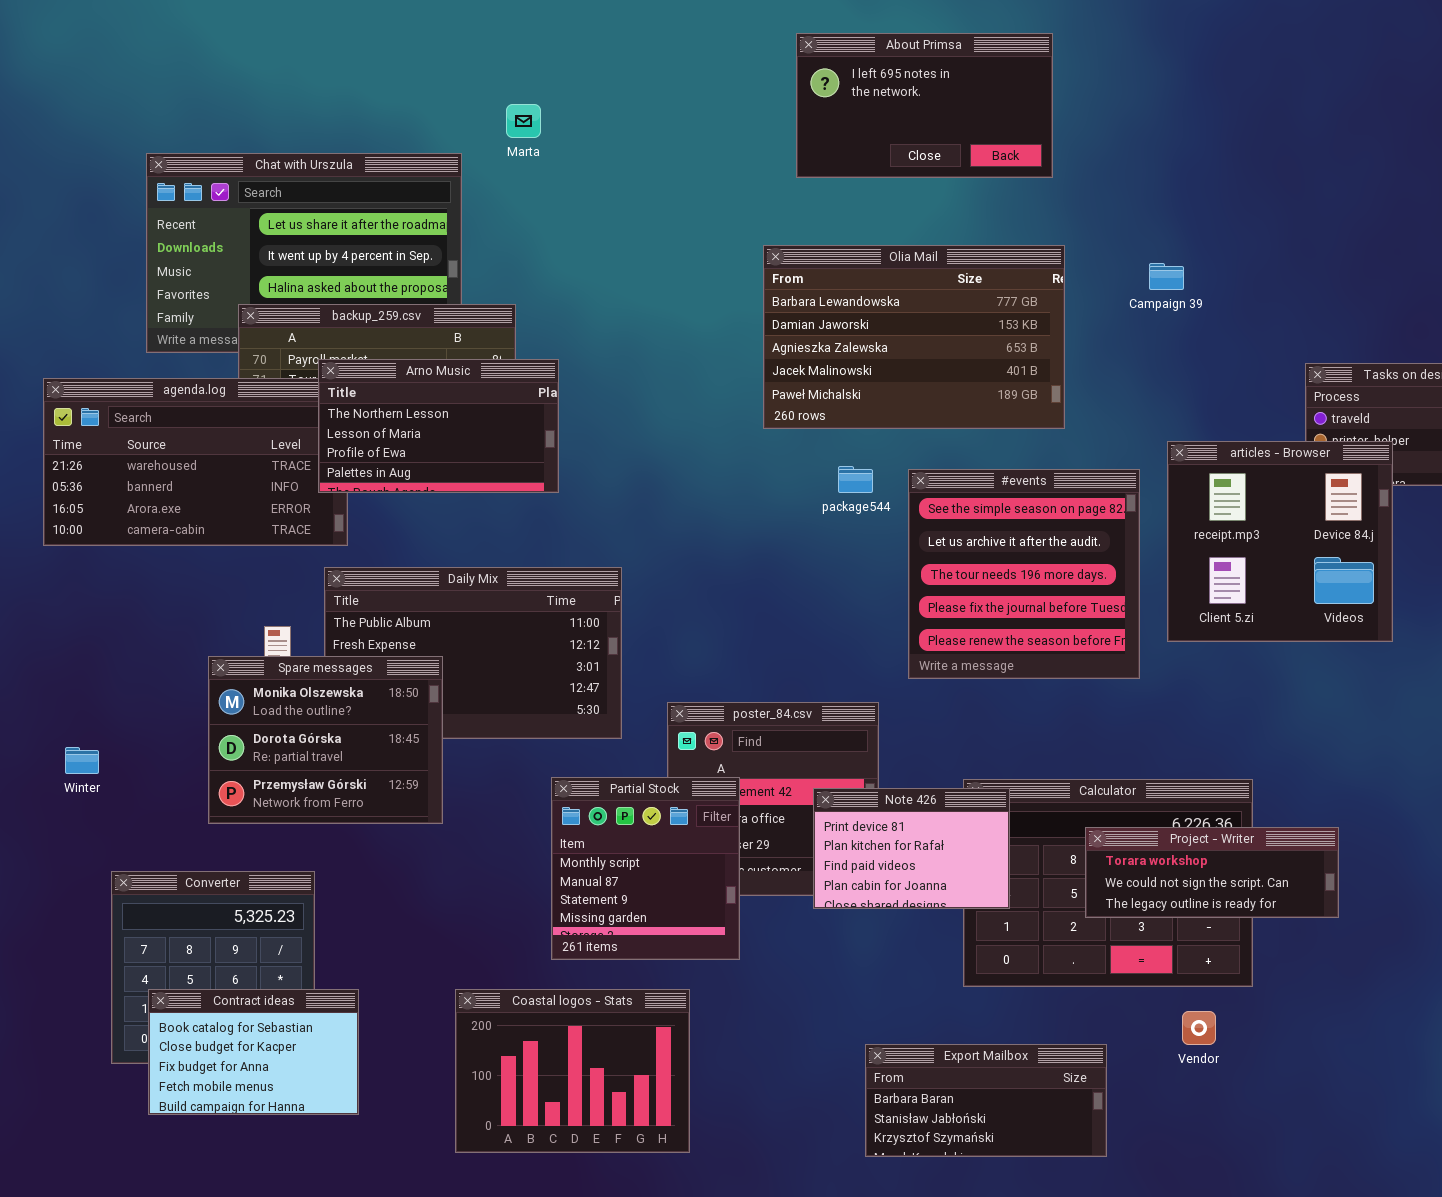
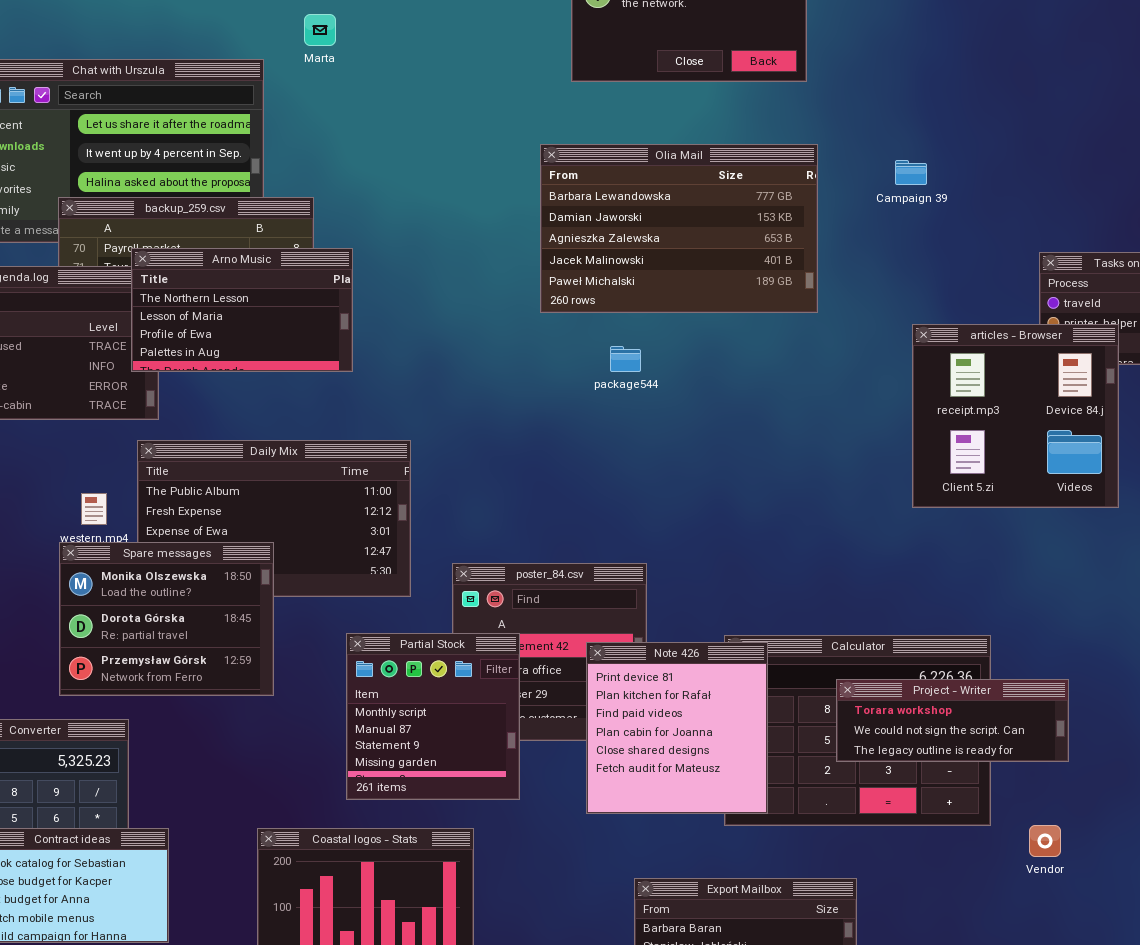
#events: [908,469,1140,679] -> none, closed
Spare messages: [208,656,443,824] -> [59,542,274,696], moved
Note 426: [813,788,1010,909] -> [586,642,768,814], resized
Vendor: [1182,1011,1216,1045] -> [1029,825,1061,857], moved

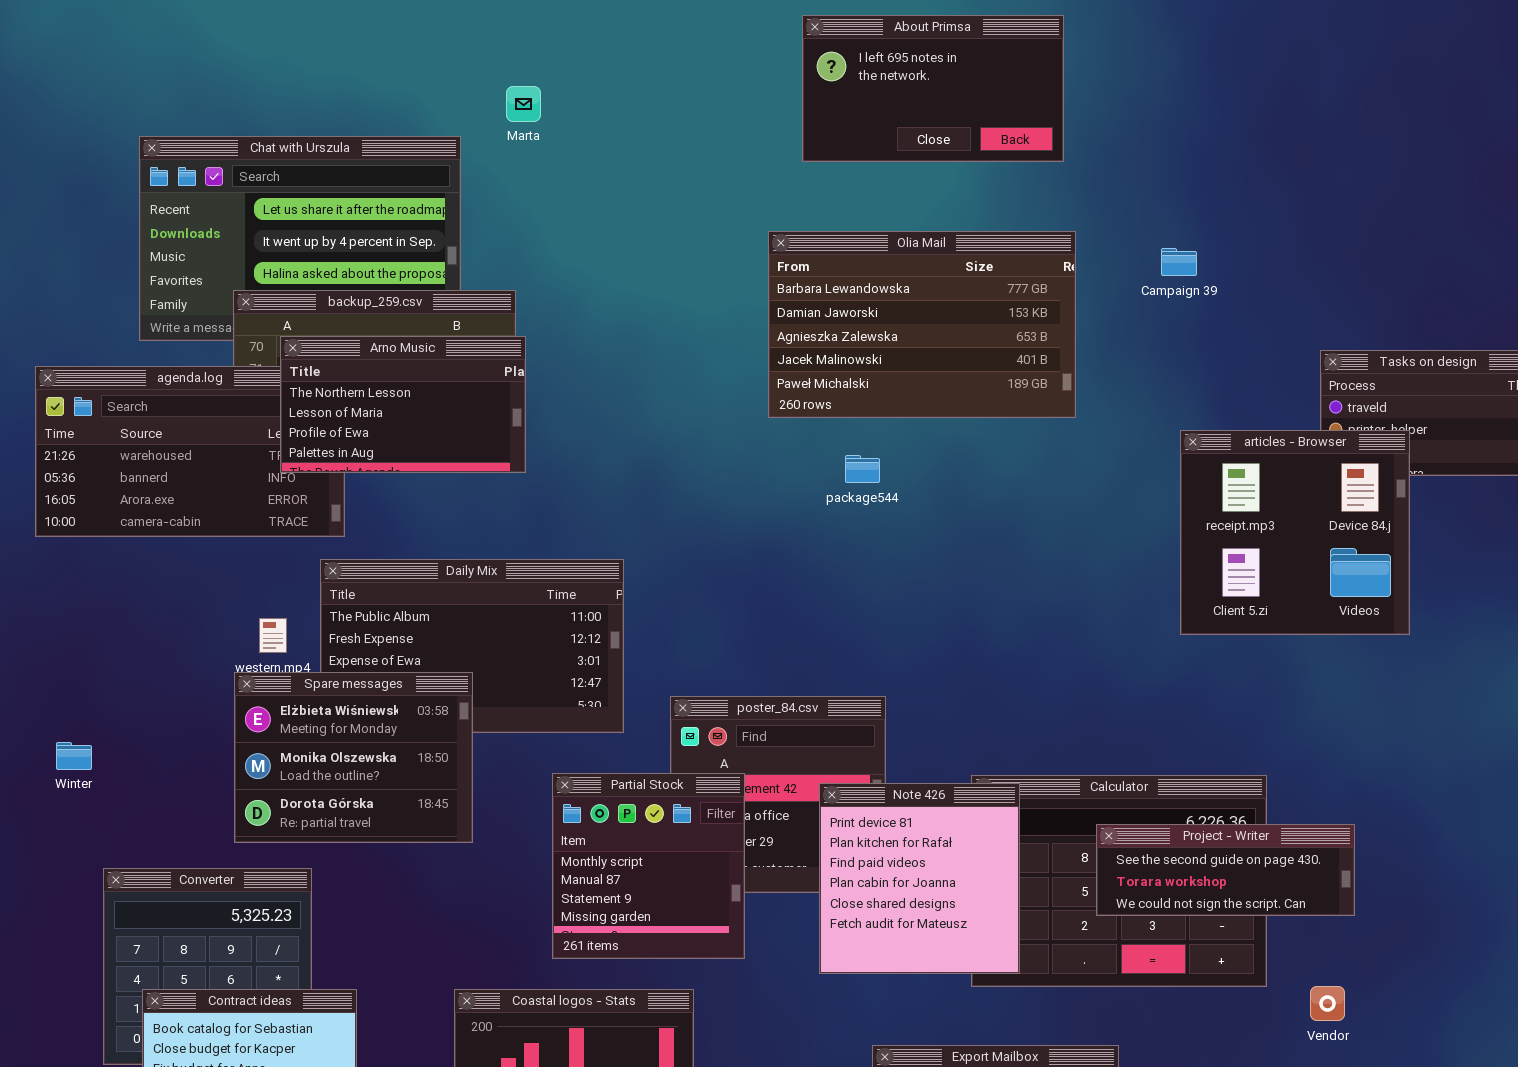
Arno Music: [131,248,353,372] -> [280,336,526,473], moved
Spare messages: [59,542,274,696] -> [234,672,473,843], scrolled up 1 row
Project - Writer: [836,679,1069,762] -> [1096,824,1355,916], scrolled up 1 row

